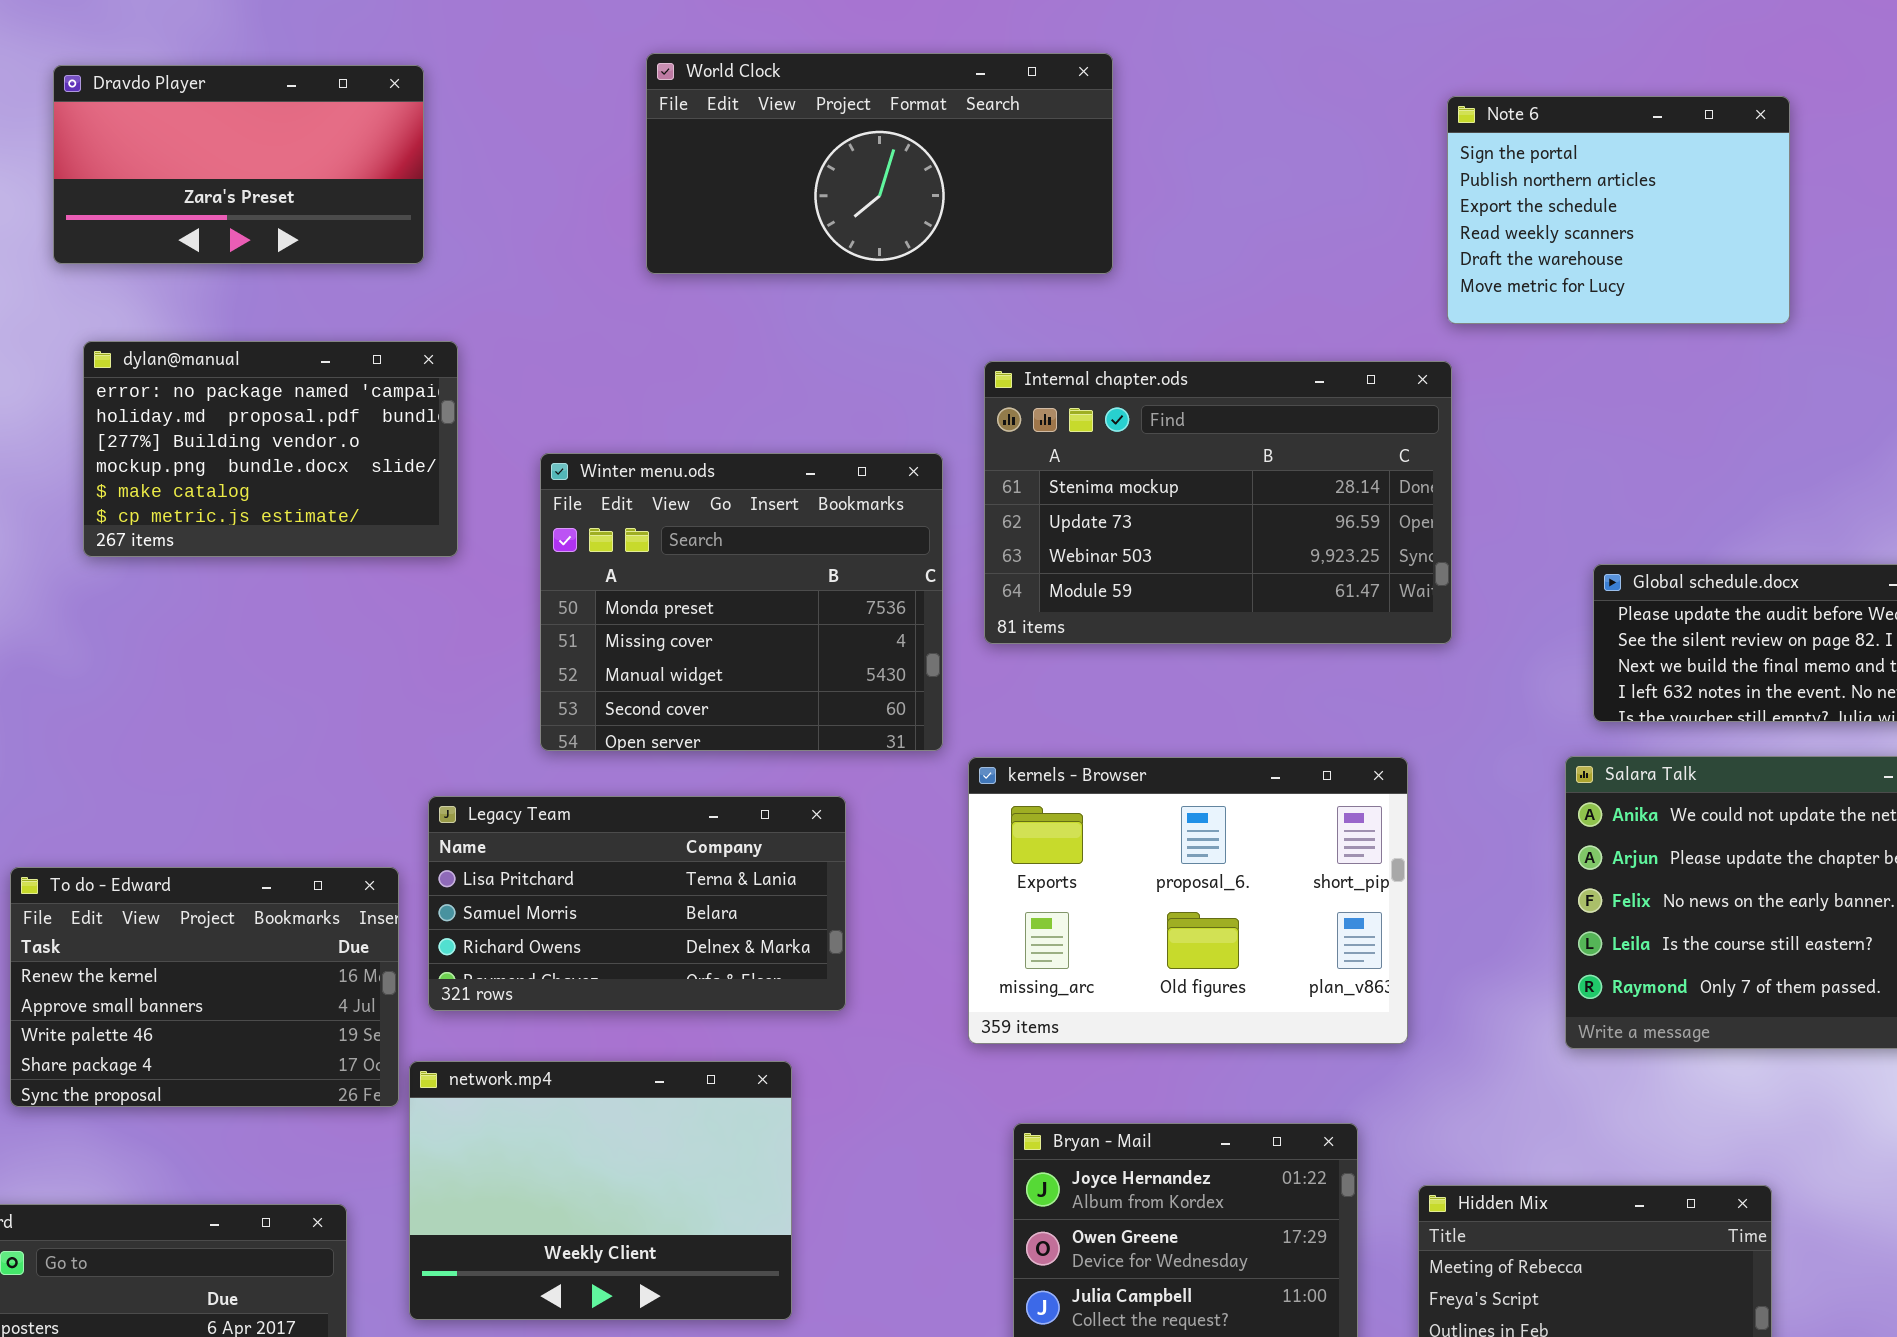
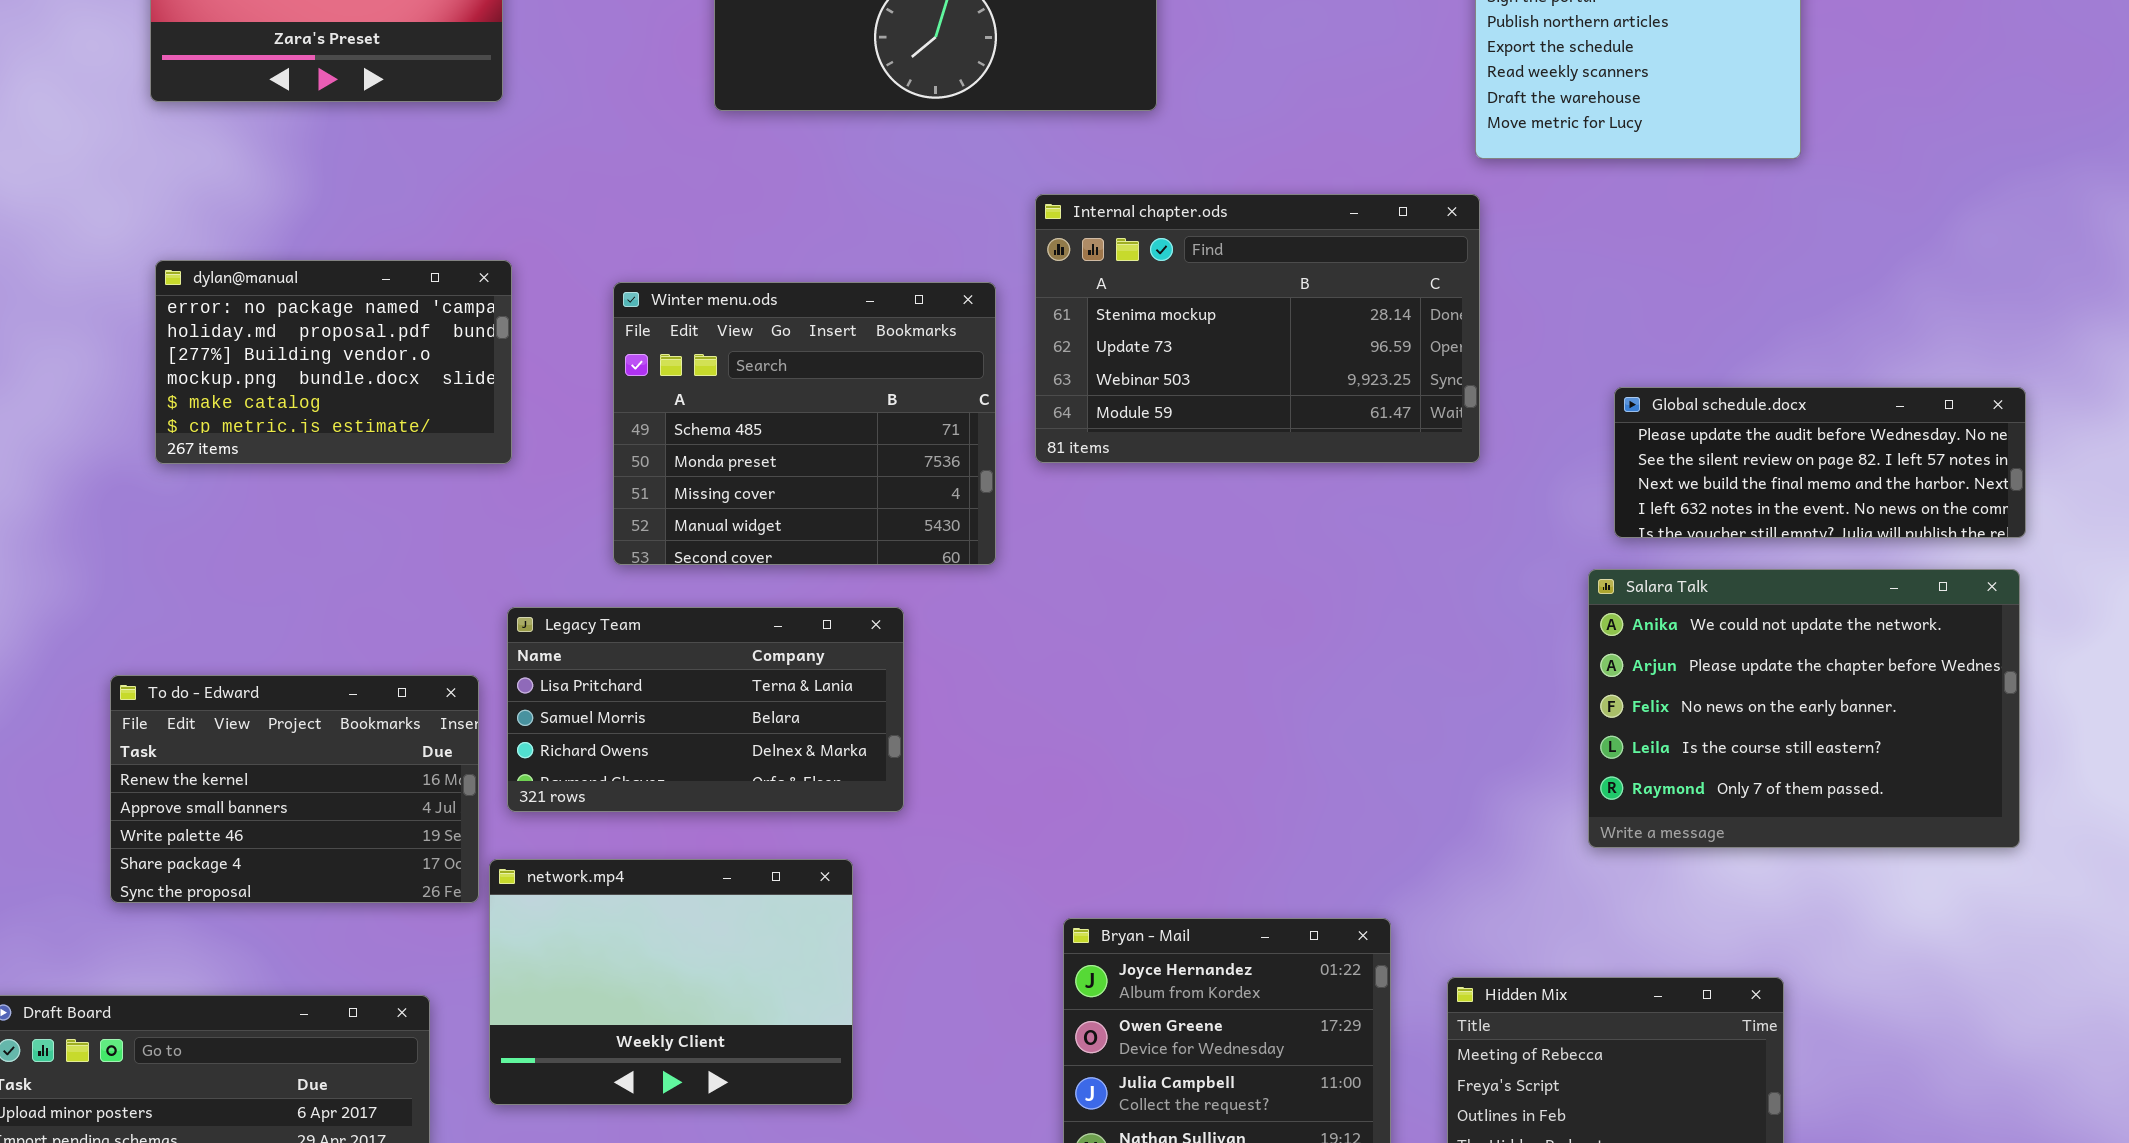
dylan@manual: [83,341,458,557] -> [155,260,512,464], moved
Winter menu.ods: [540,453,943,751] -> [613,282,996,565], scrolled up 1 row
kernels - Browser: [968,757,1408,1044] -> none, closed

